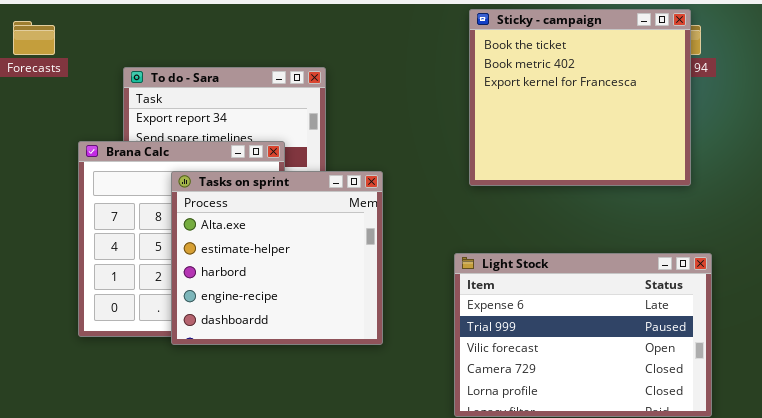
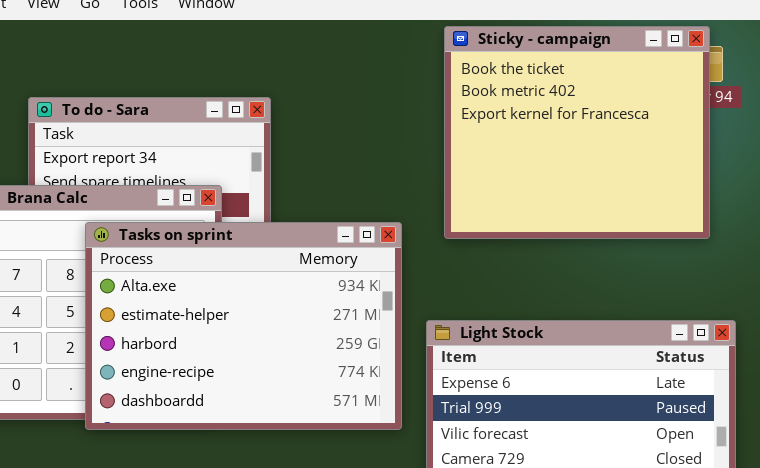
Tasks on sprint: [171,171,383,345] -> [85,222,402,430], resized

